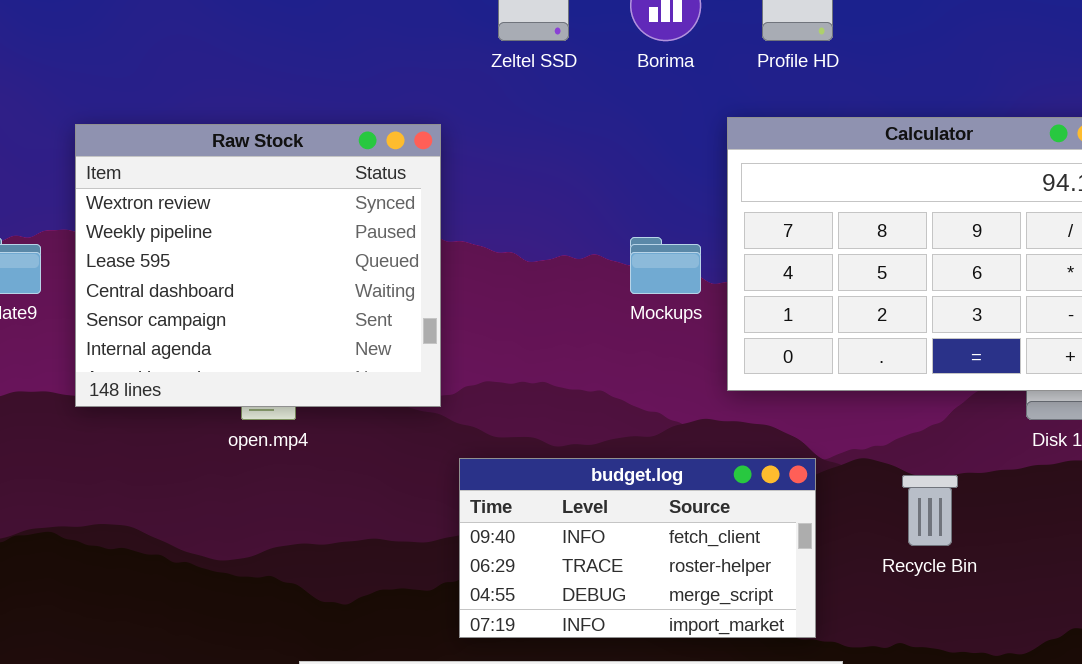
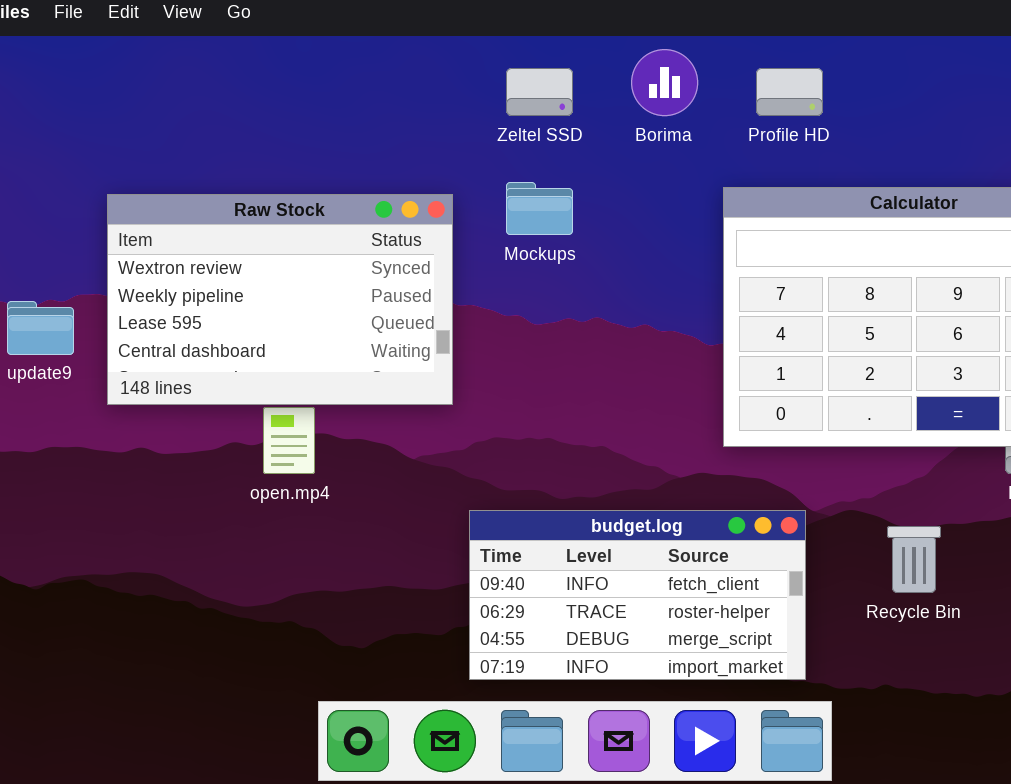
Raw Stock: [75,124,441,407] -> [107,194,453,405], resized
Mockups: [630,237,701,294] -> [506,182,573,235], moved

